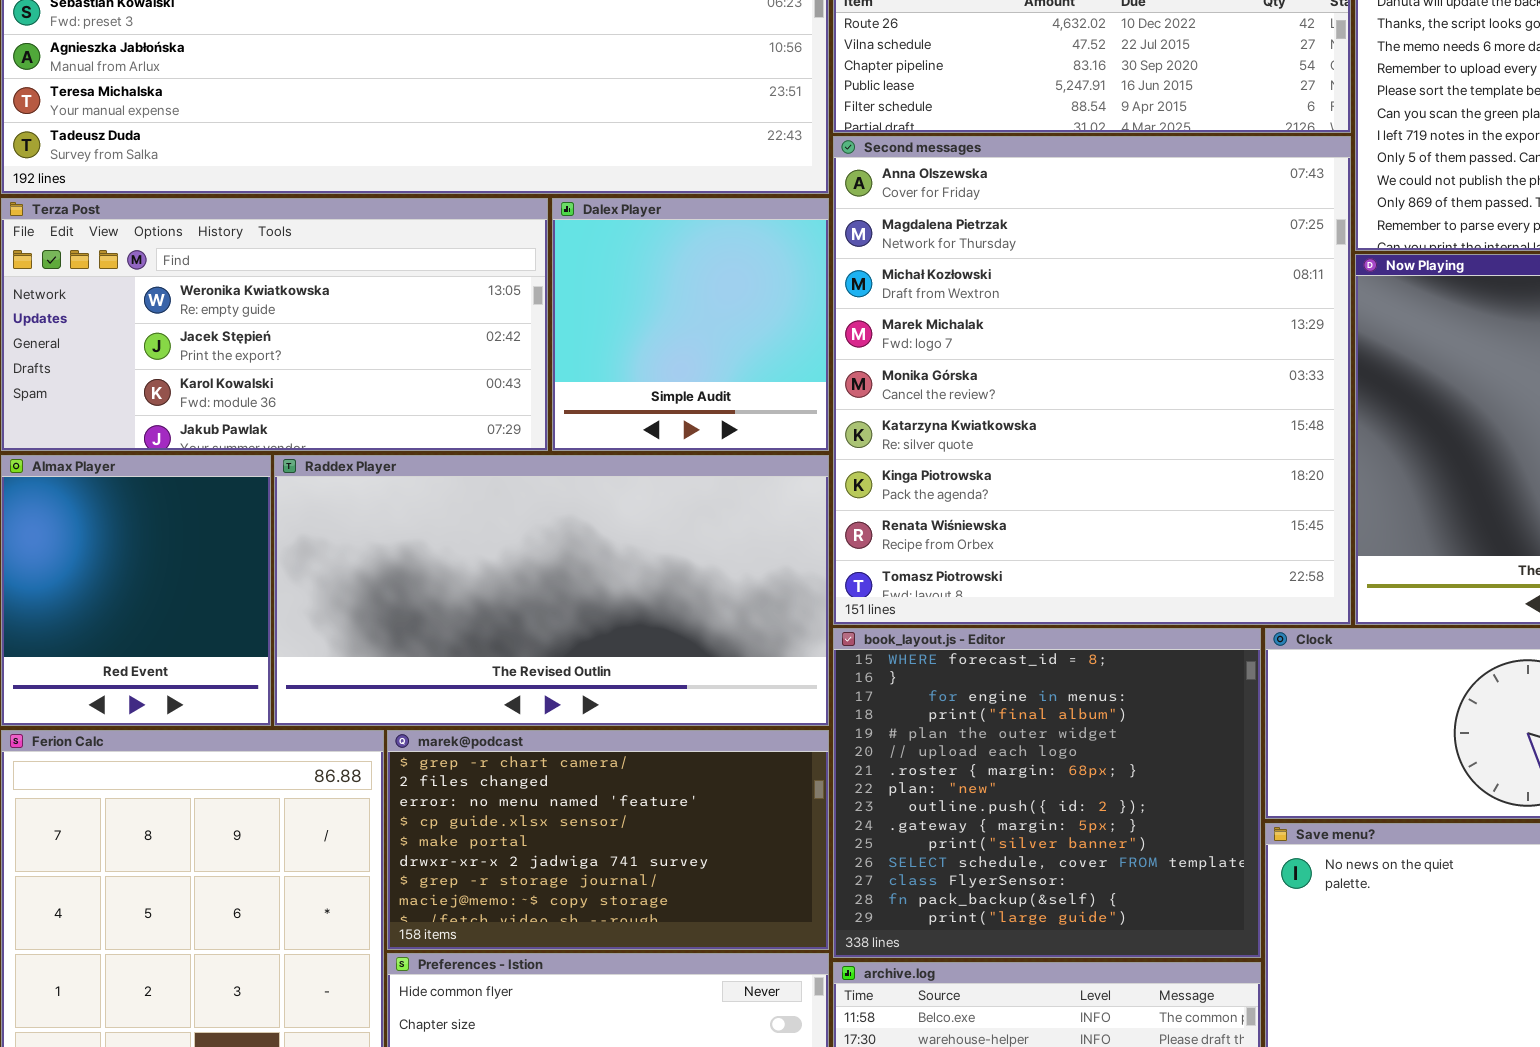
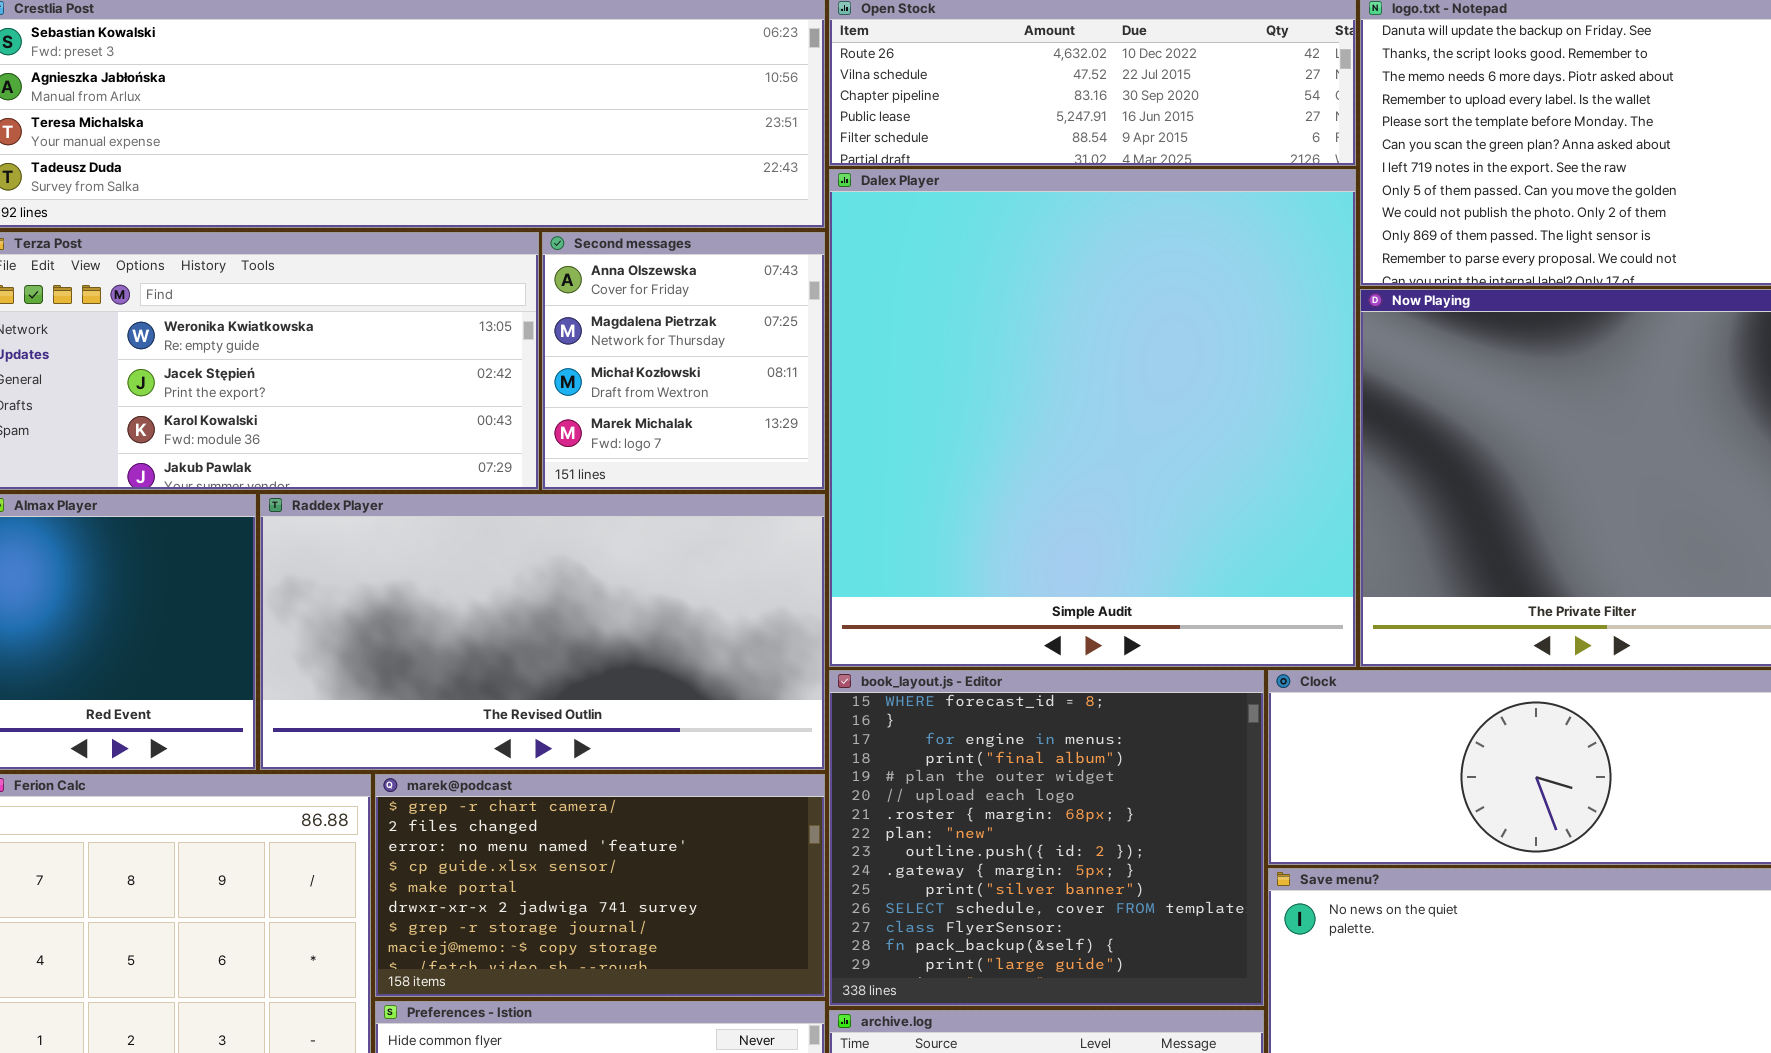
Second messages: [833,136,1351,625] -> [542,232,825,490], moved, resized
Dalex Player: [552,198,829,451] -> [829,169,1356,667], moved, resized

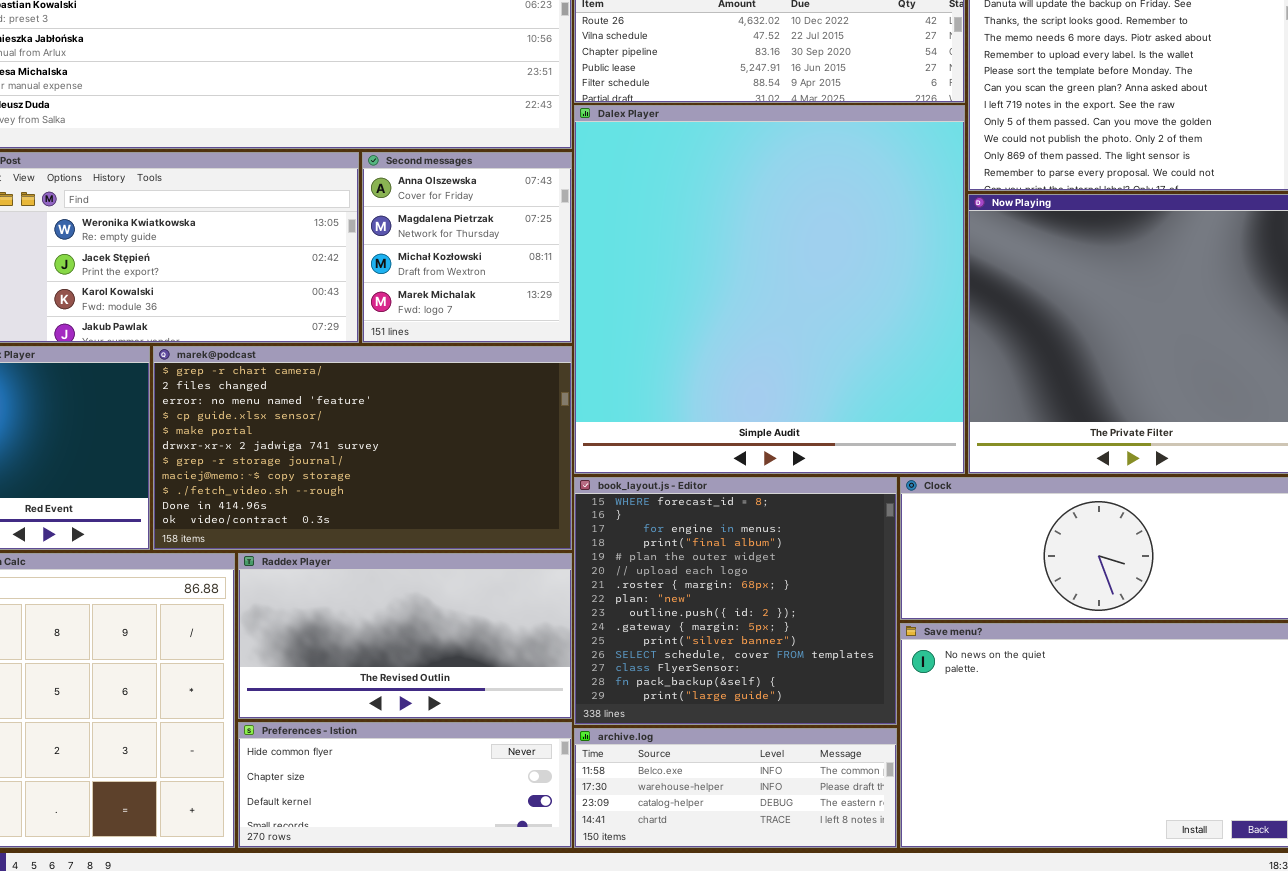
Raddex Player: [260,494,825,770] -> [238,553,572,719], moved, resized
marek@podcast: [375,774,825,997] -> [153,346,572,550], moved, resized

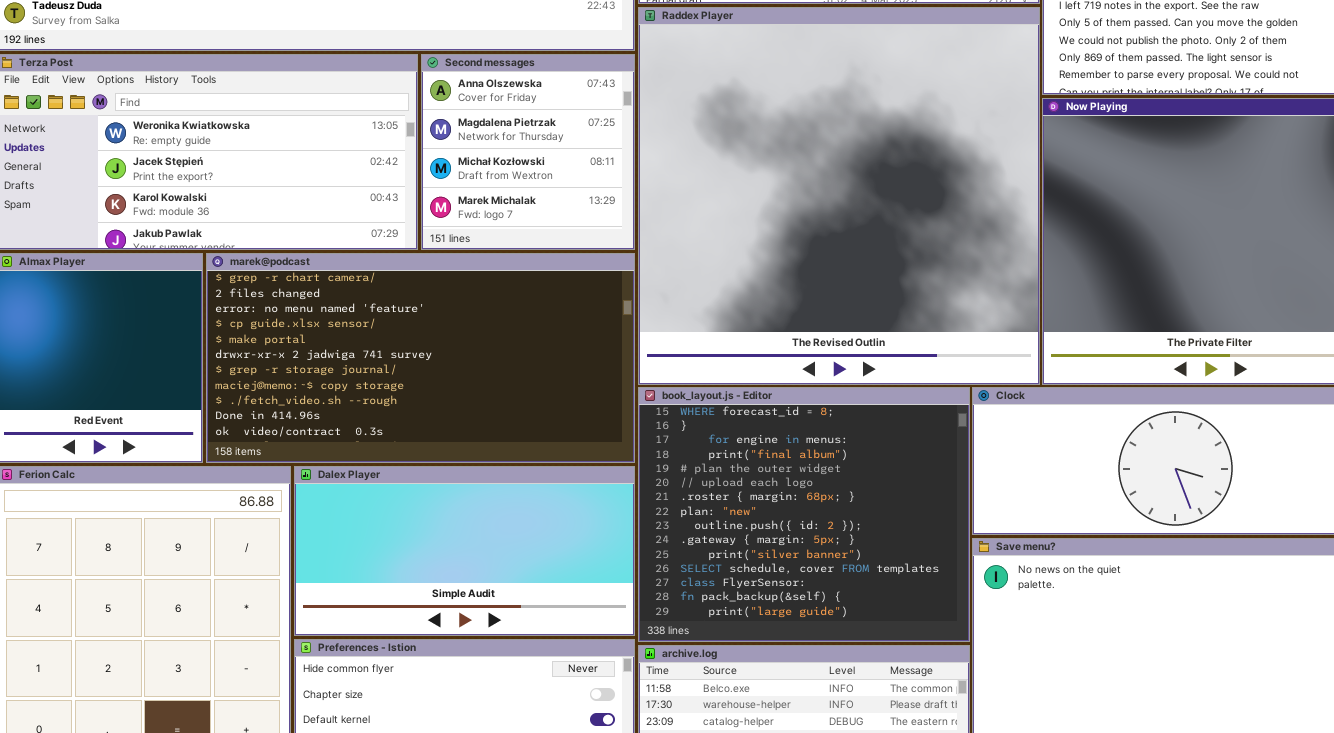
Dalex Player: [574,105,965,474] -> [294,466,635,636], moved, resized
Raddex Player: [238,553,572,719] -> [638,7,1040,385], moved, resized

